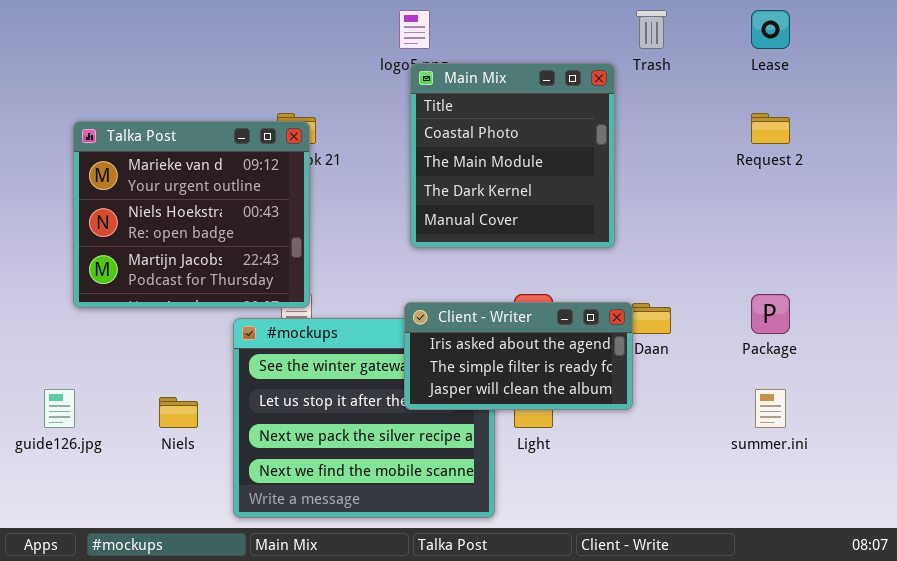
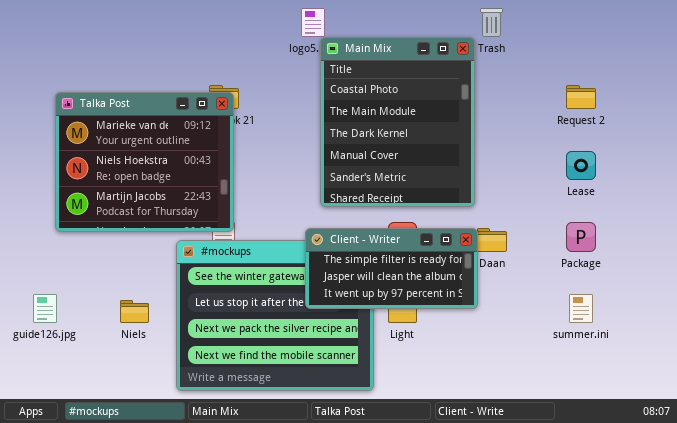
Lease: [751,10,790,49] -> [566,151,596,180], moved
Main Mix: [410,63,615,248] -> [320,37,475,207], moved, resized
Client - Writer: [404,302,633,410] -> [305,228,478,309], scrolled down 1 row

